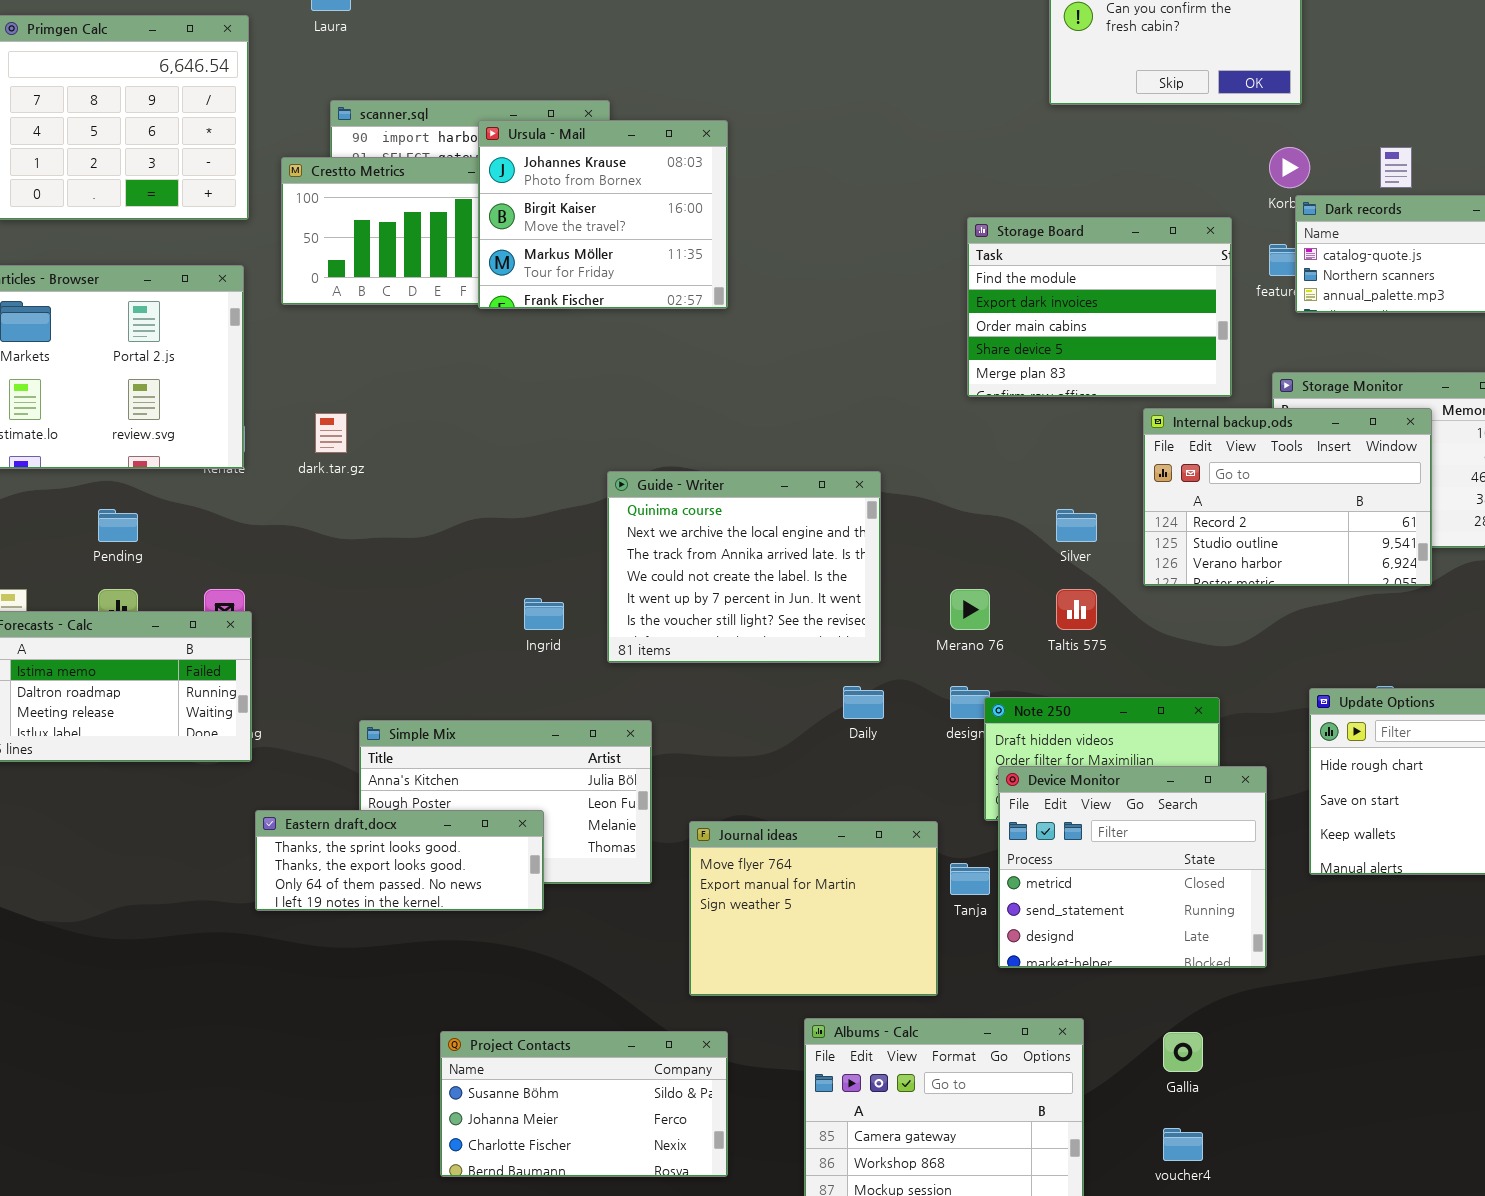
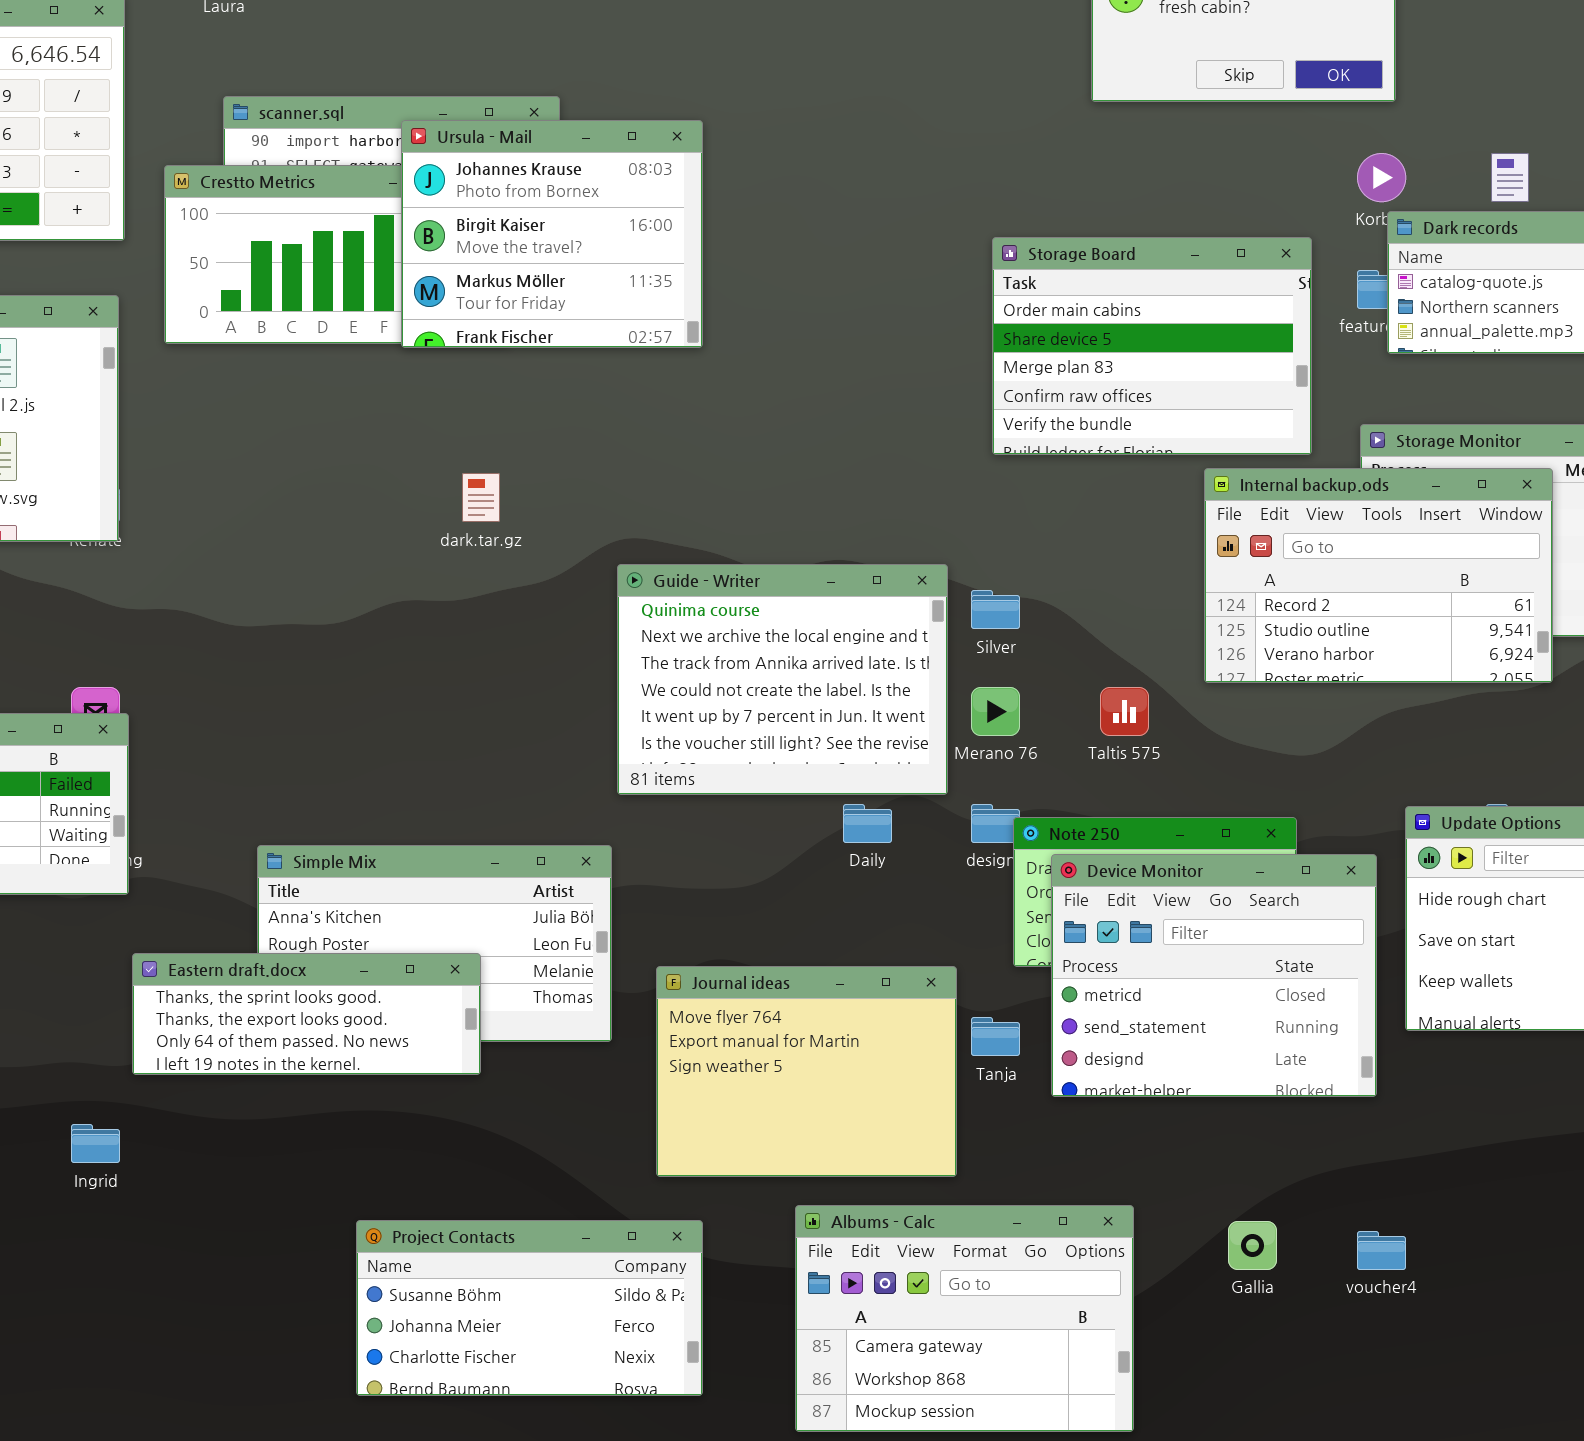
Storage Board: [967,217,1232,397] -> [992,237,1312,455], scrolled down 2 rows
dark.tar.gz: [315,413,347,453] -> [462,473,500,522], moved
Guide - Writer: [607,471,881,663] -> [617,564,948,795], moved
Silver: [1056,509,1097,542] -> [971,590,1020,629], moved
Ingrid: [524,598,564,630] -> [71,1124,120,1163], moved
Device Monitor: [998,766,1267,968] -> [1051,854,1377,1097], moved
voucher4: [1163,1128,1203,1161] -> [1357,1231,1406,1270], moved

